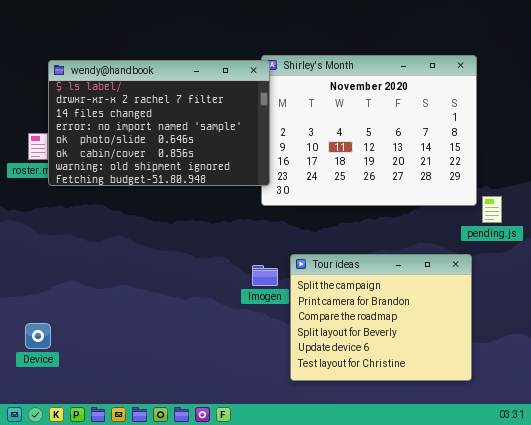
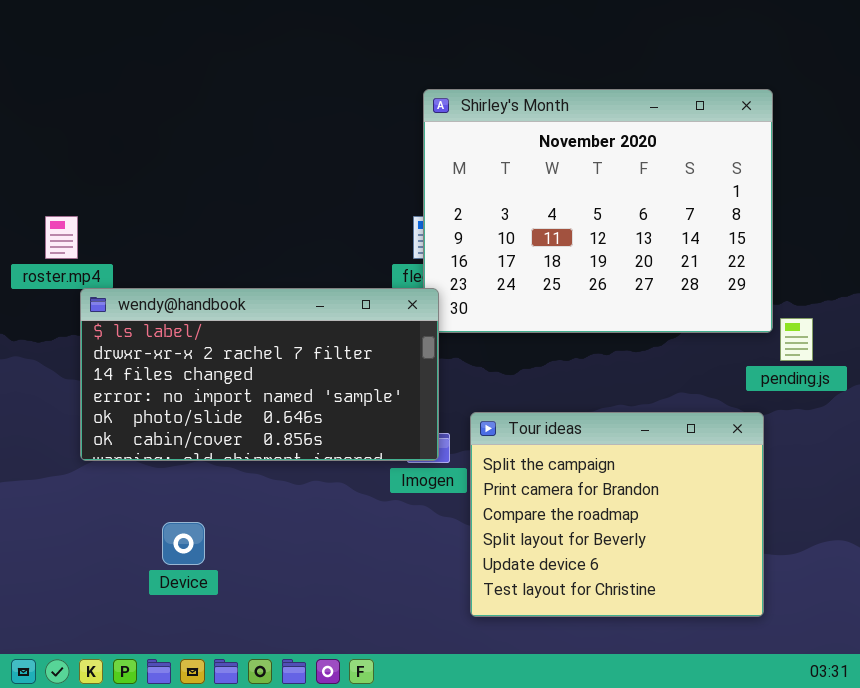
wendy@handbook: [48,60,270,186] -> [80,288,439,461], moved, resized
Device: [25,323,51,349] -> [162,522,205,565], moved

